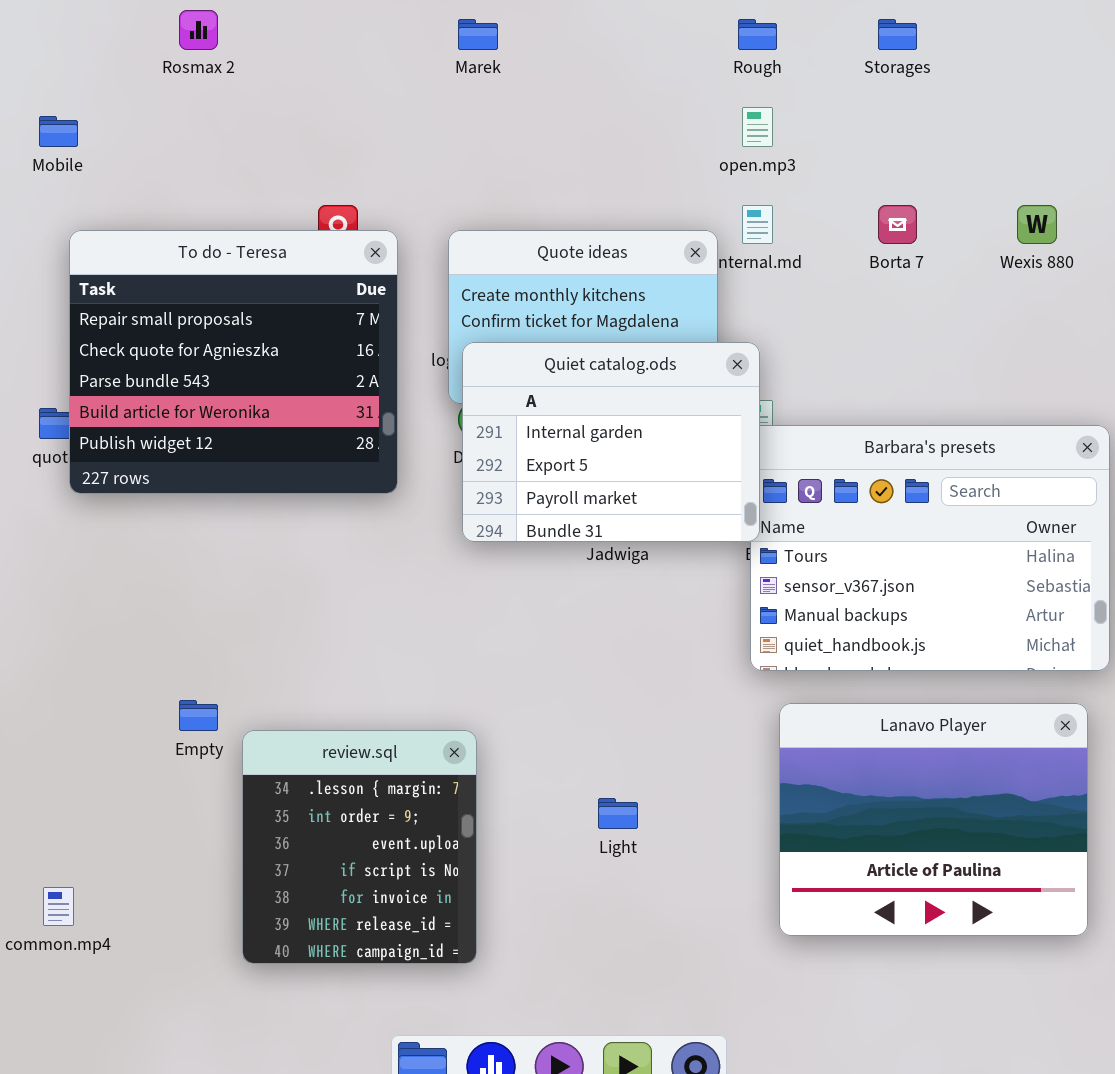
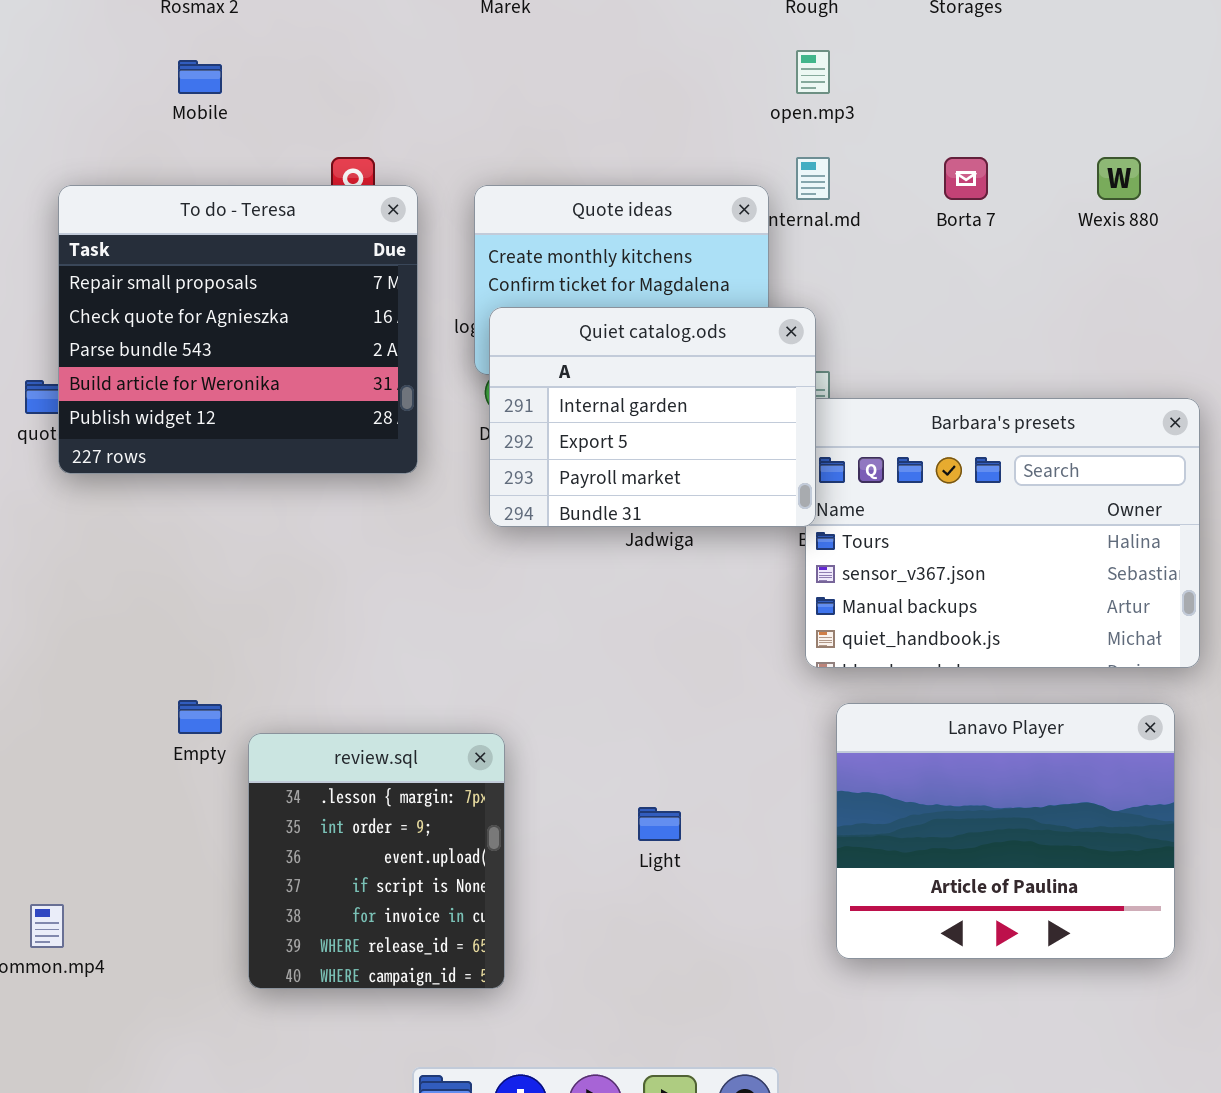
Mobile: [39,116,78,147] -> [178,60,222,94], moved

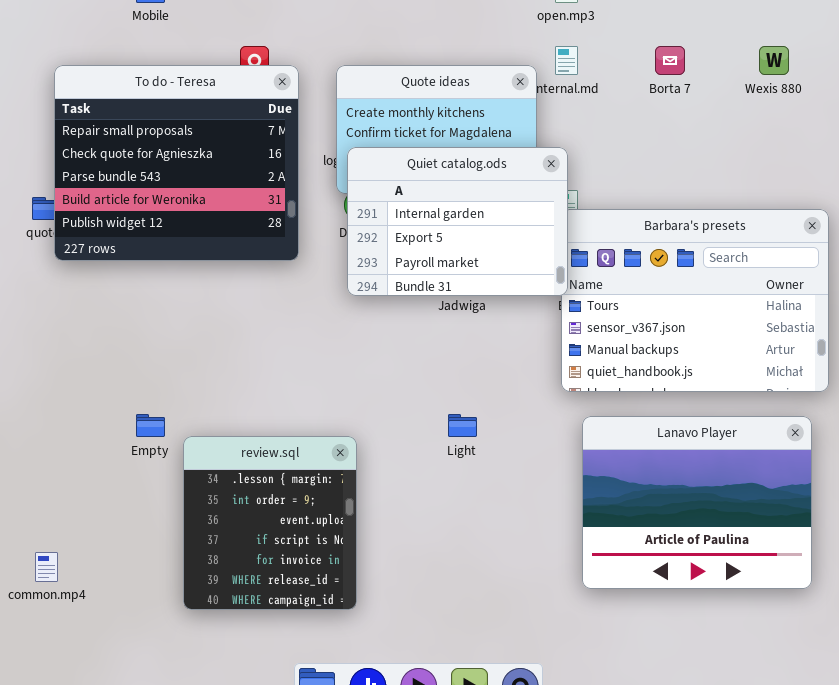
Light: [638,807,681,841] -> [448,414,477,437], moved

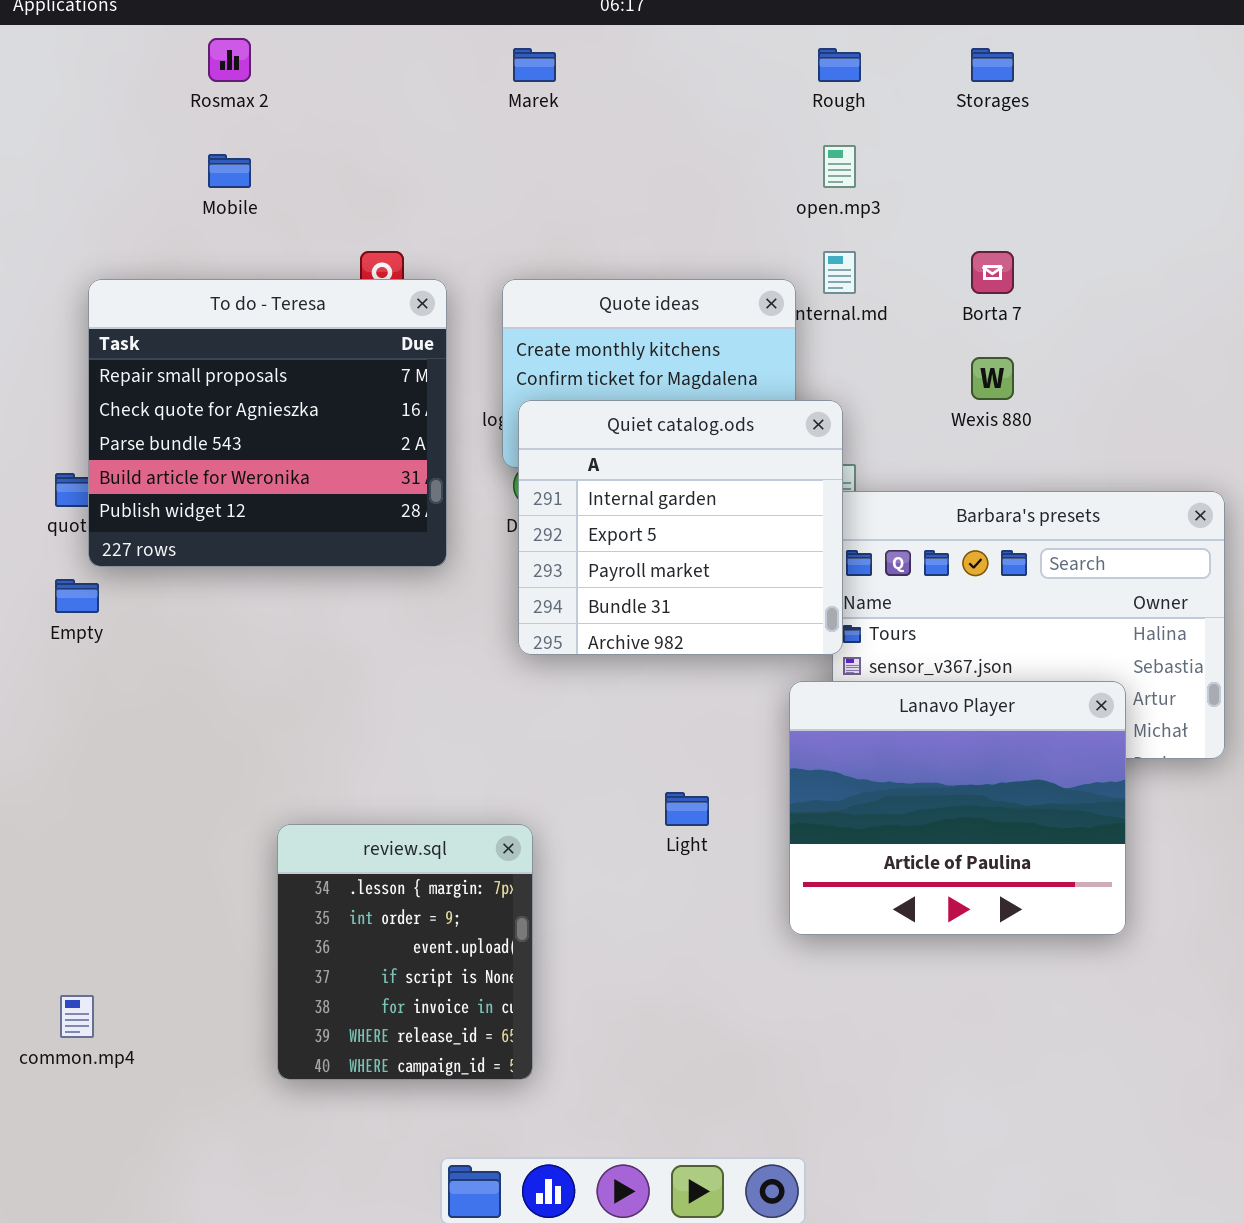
Wexis 880: [759,46,789,75] -> [971,357,1014,400], moved
Quiet catalog.ods: [347,147,568,296] -> [518,400,843,655], resized
Empty: [136,414,165,437] -> [55,579,99,613], moved
Lanavo Player: [582,416,812,589] -> [789,681,1126,935], moved

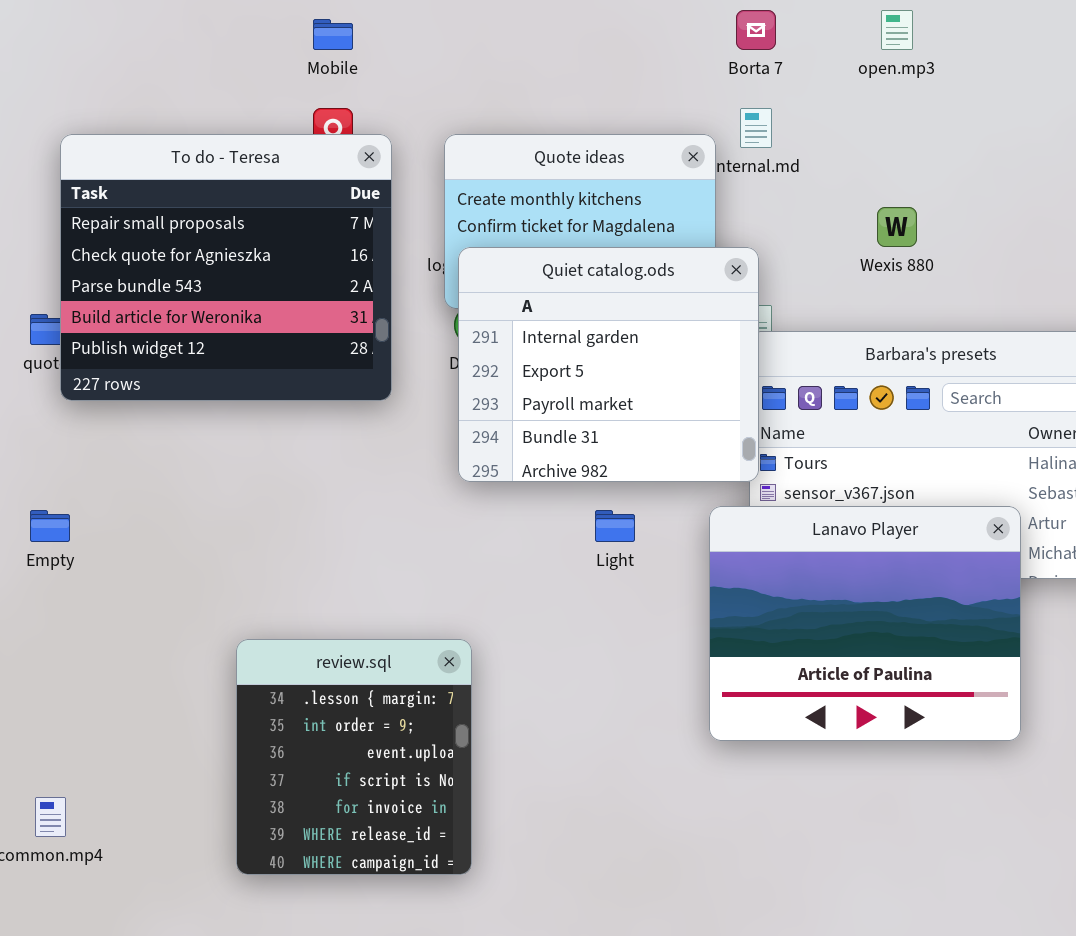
open.mp3: [823,145,856,188] -> [881,10,913,50], moved
Mobile: [208,154,251,188] -> [313,19,353,50], moved
Borta 7: [971,251,1014,294] -> [736,10,776,50], moved
Empty: [55,579,99,613] -> [30,510,70,542], moved
Light: [665,792,709,826] -> [595,510,635,542], moved

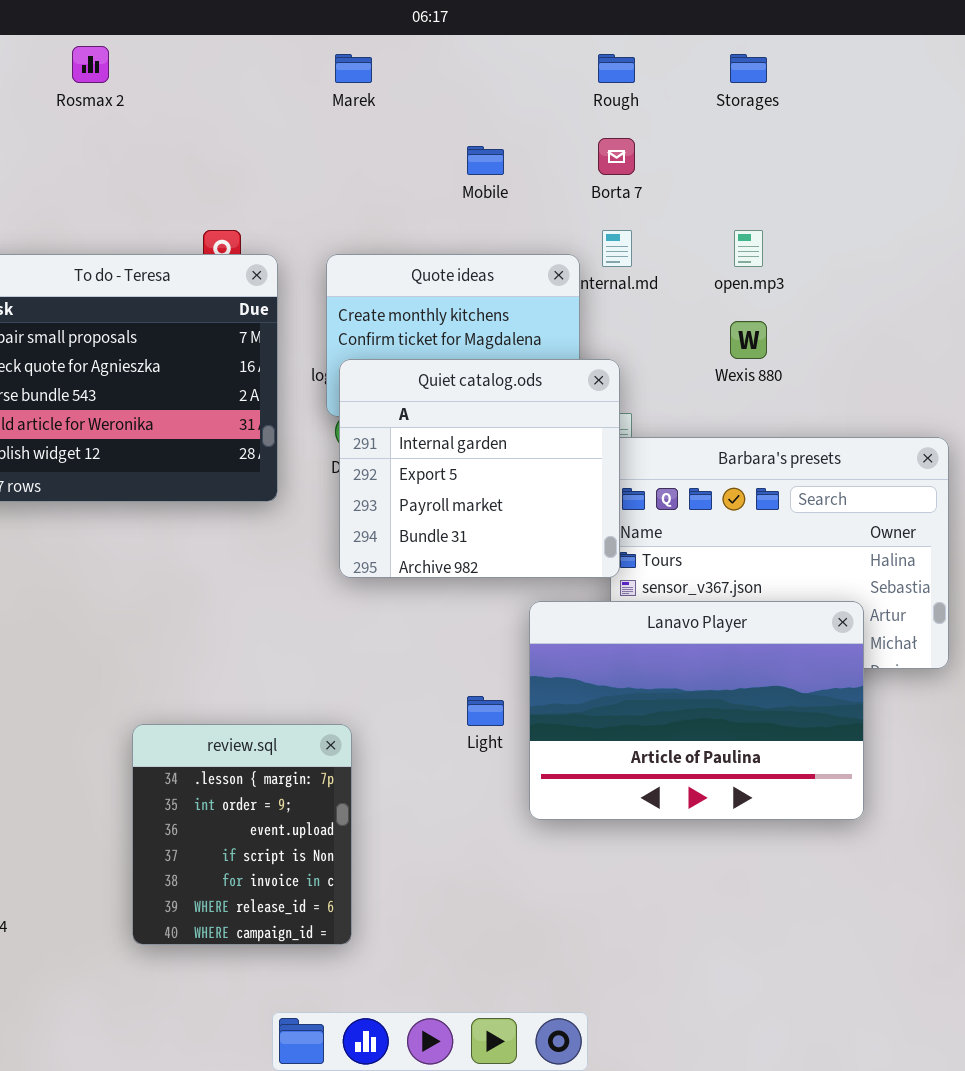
open.mp3: [881,10,913,50] -> [734,230,763,267], moved
Mobile: [313,19,353,50] -> [467,146,504,175], moved
Lanavo Player: [709,506,1021,741] -> [529,601,864,820], resized
Light: [595,510,635,542] -> [467,696,504,726], moved

